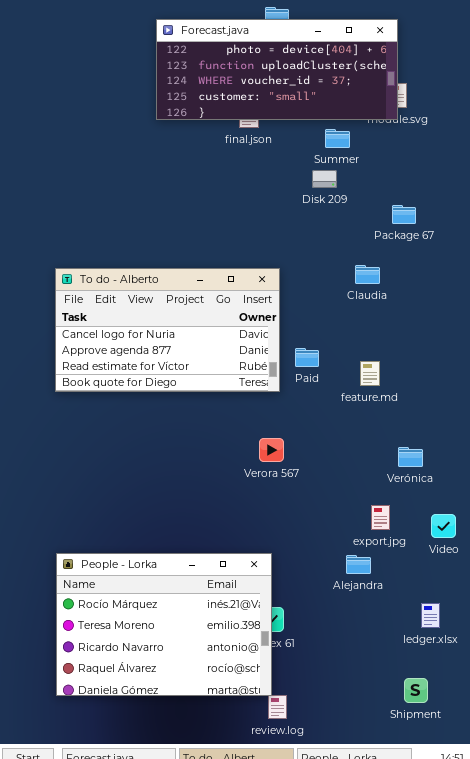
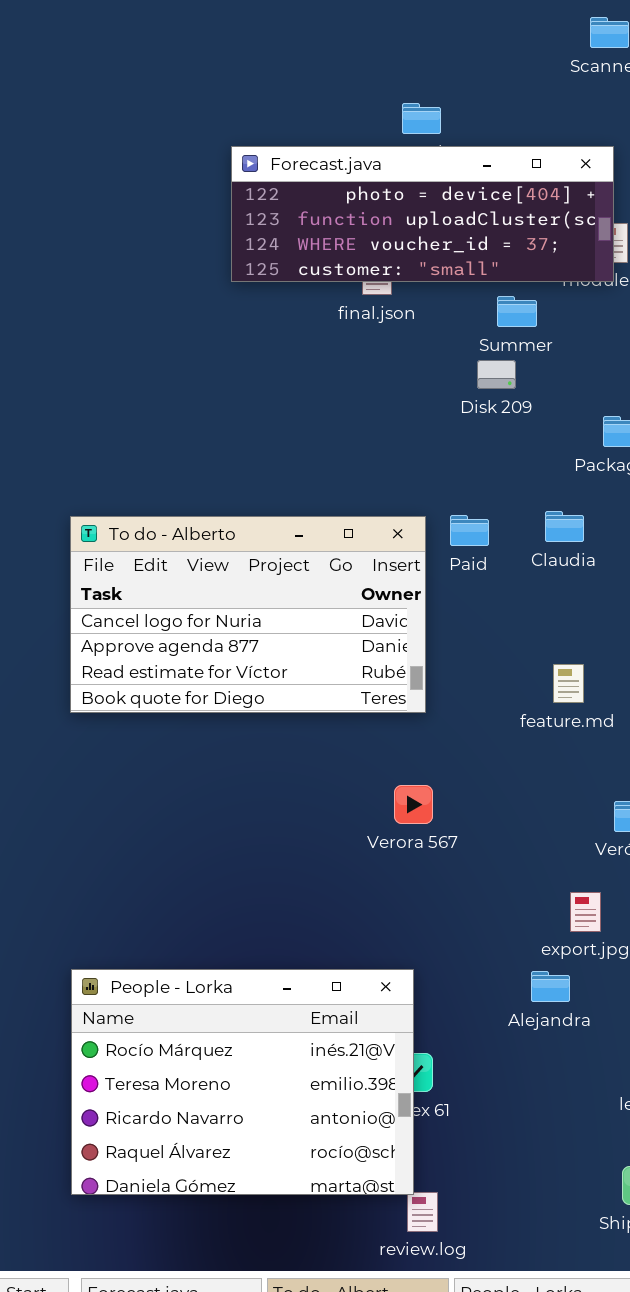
Forecast.java: [156,19,398,120] -> [231,146,614,282], resized
Paid: [295,348,319,367] -> [450,515,489,546], moved

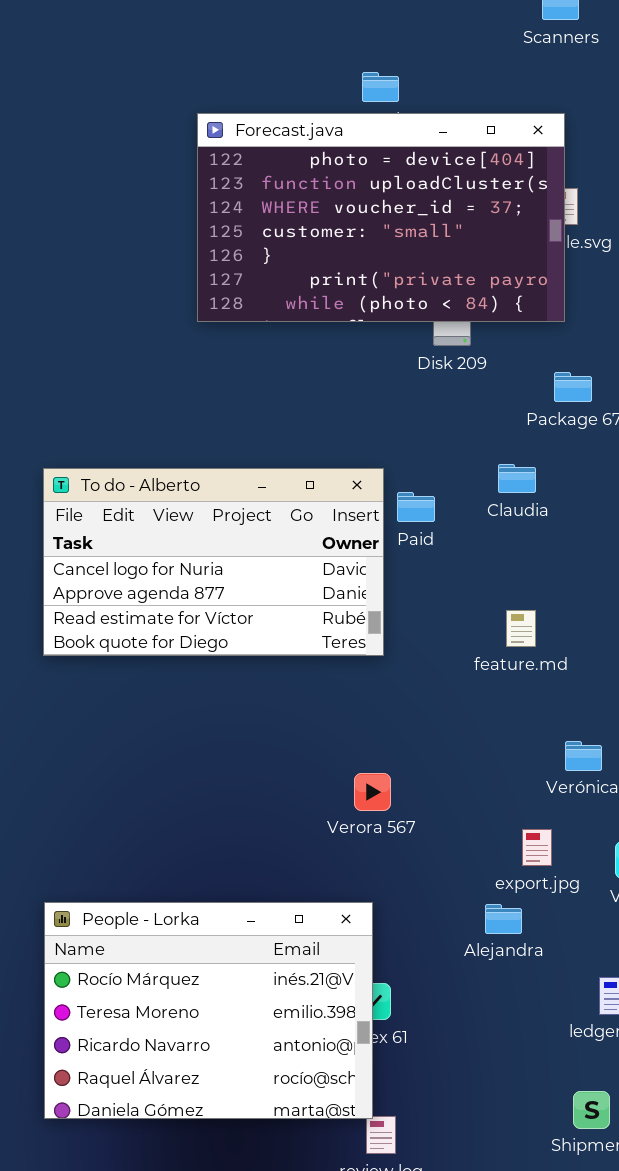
Forecast.java: [231,146,614,282] -> [197,113,565,322], resized
Paid: [450,515,489,546] -> [397,492,435,522], moved
Verora 567: [394,785,433,824] -> [354,773,391,811], moved

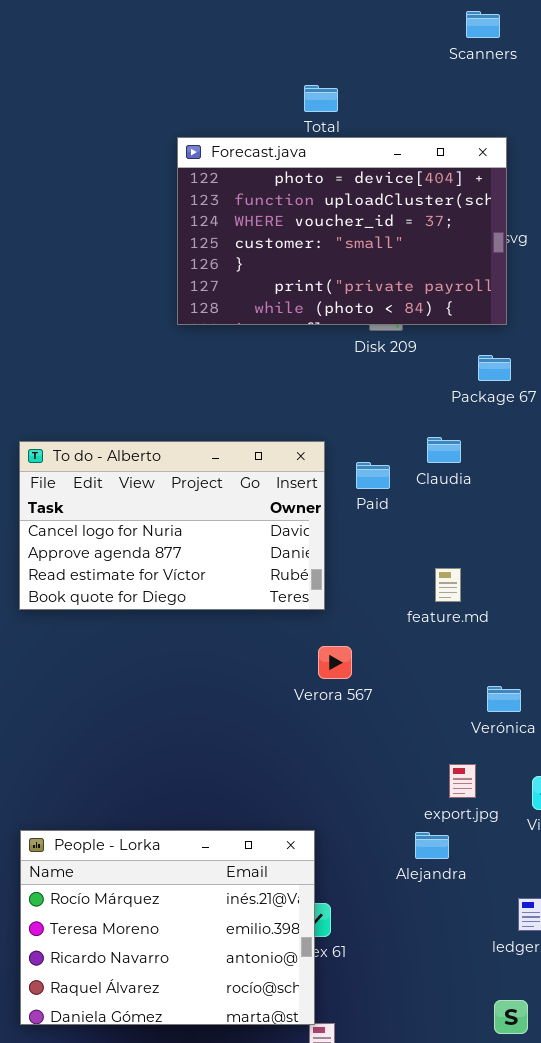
Forecast.java: [197,113,565,322] -> [177,137,507,325], moved
Paid: [397,492,435,522] -> [356,462,390,489], moved
Verora 567: [354,773,391,811] -> [318,646,352,679], moved

